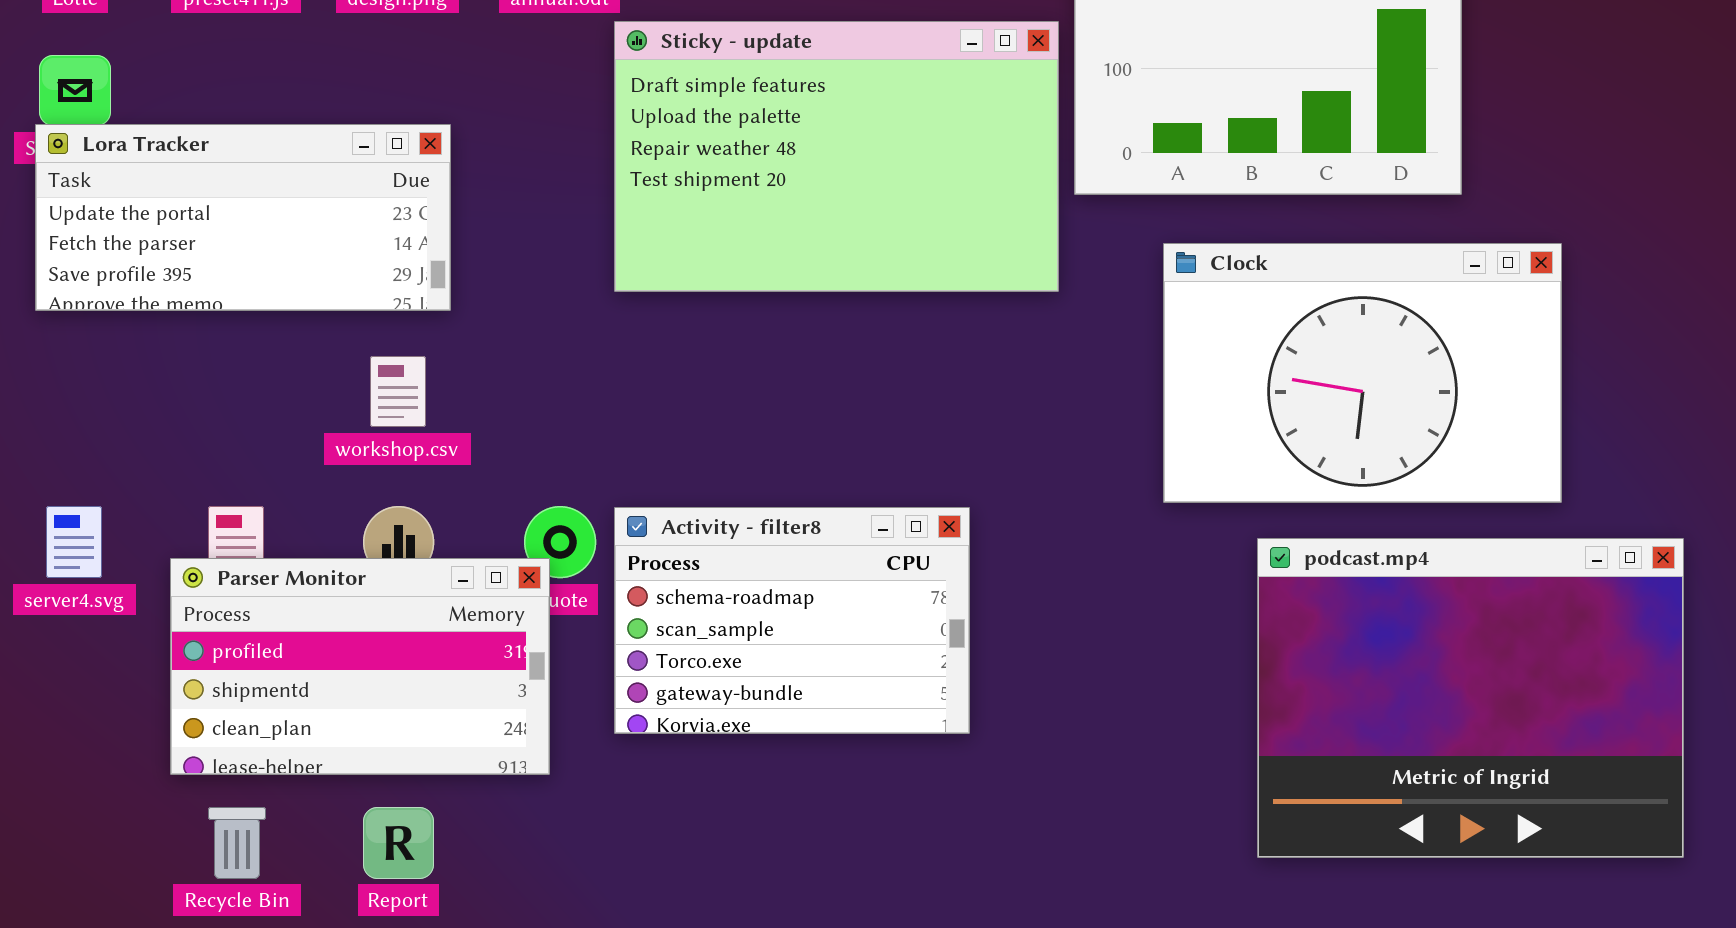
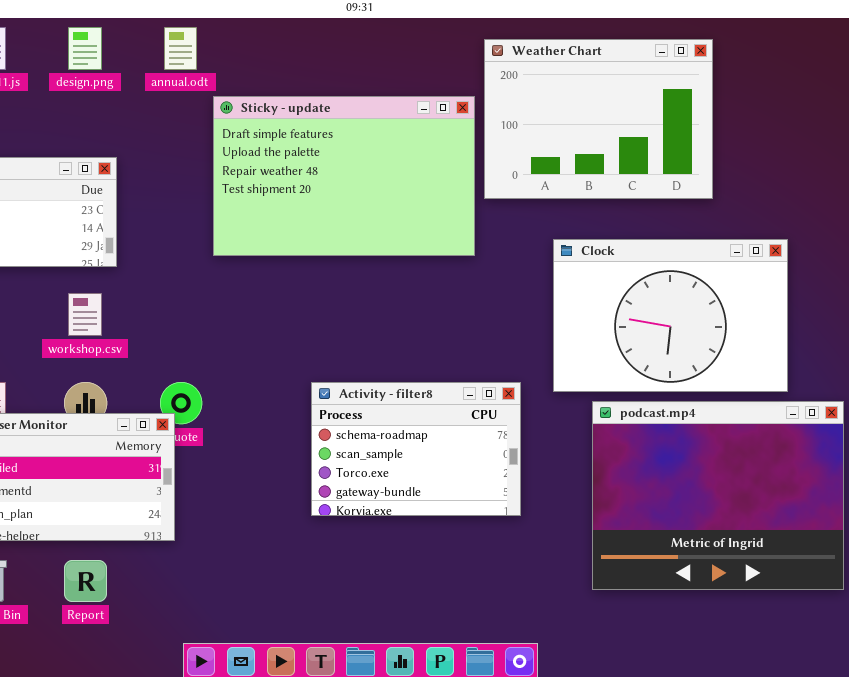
Clock: [1163,243,1562,503] -> [553,239,788,392], moved
Activity - filter8: [614,507,970,734] -> [311,382,521,516], moved

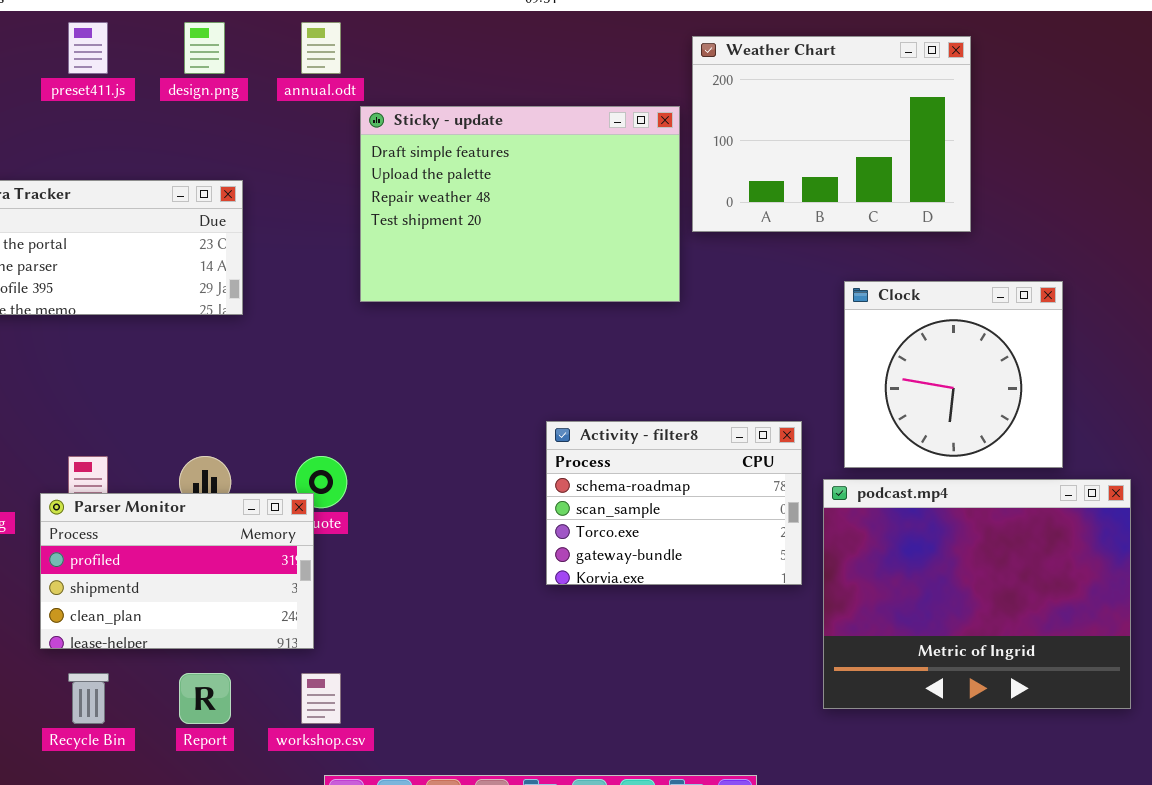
Clock: [553,239,788,392] -> [844,281,1063,468], resized
workshop.csv: [68,293,102,336] -> [301,673,341,724], moved
Activity - filter8: [311,382,521,516] -> [546,421,802,585], moved

